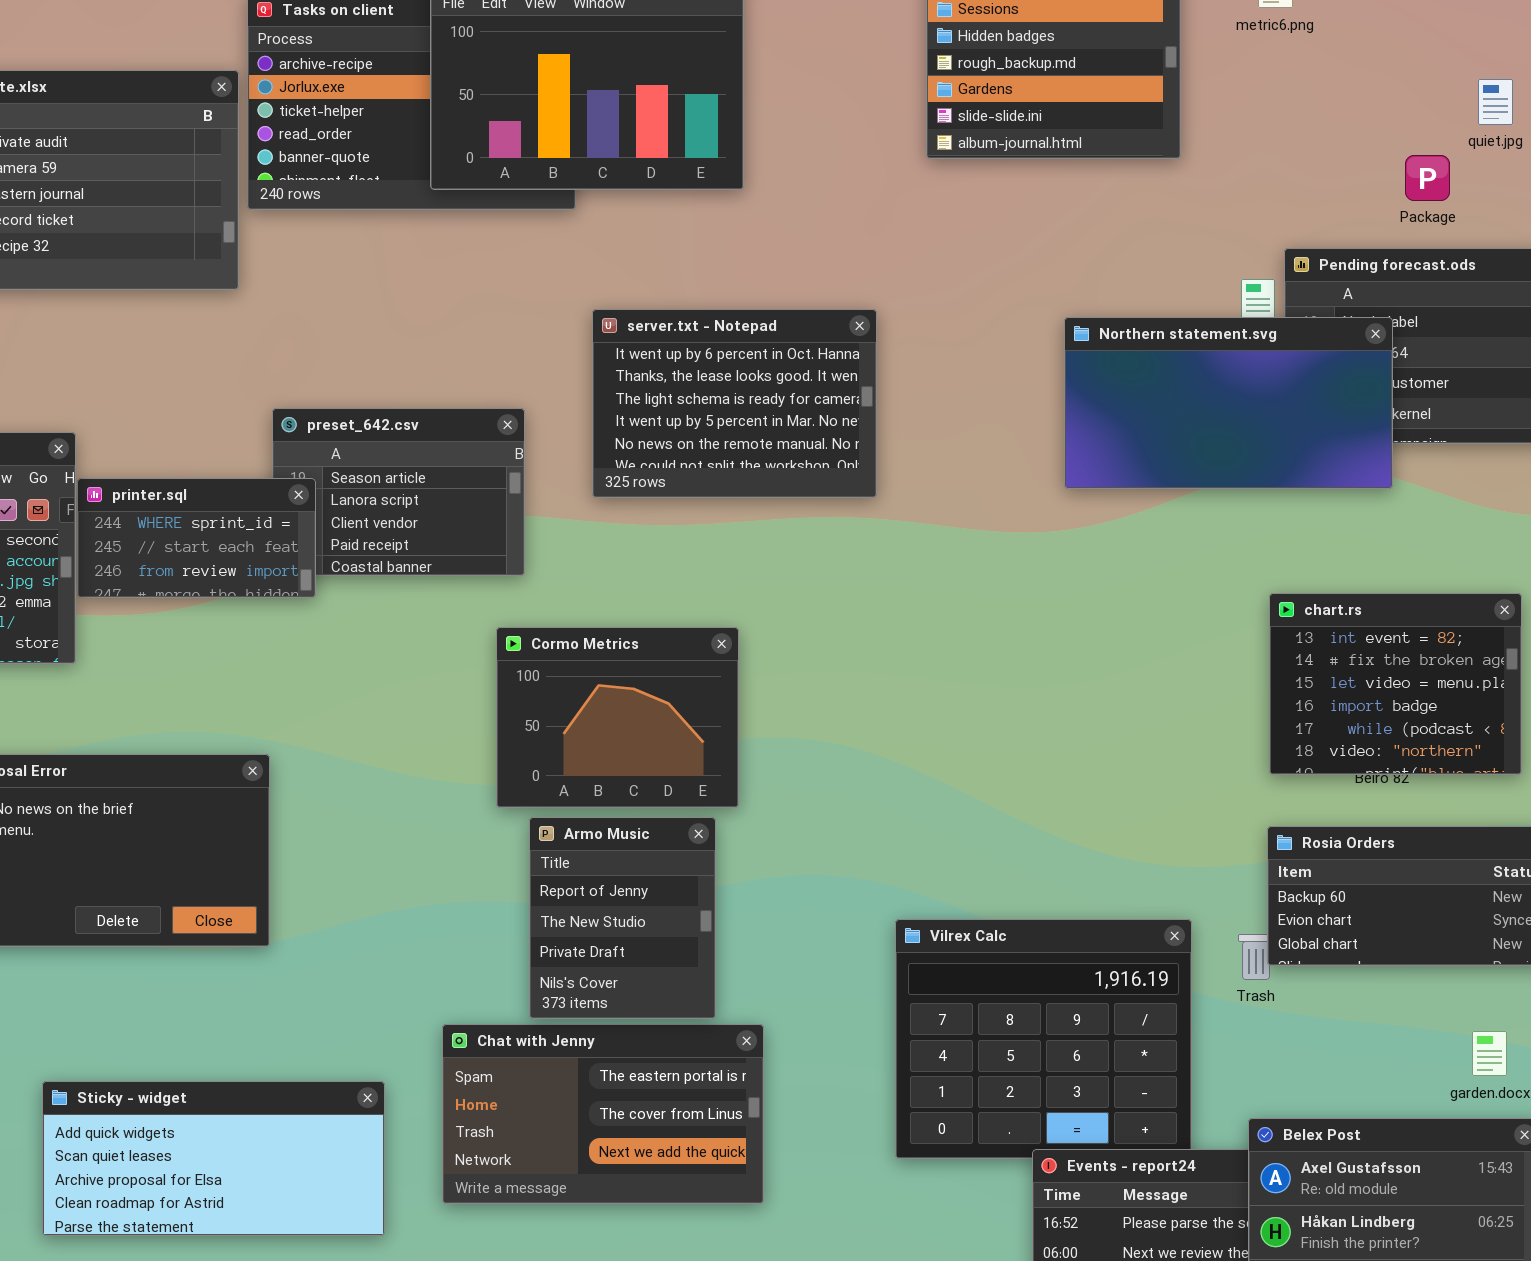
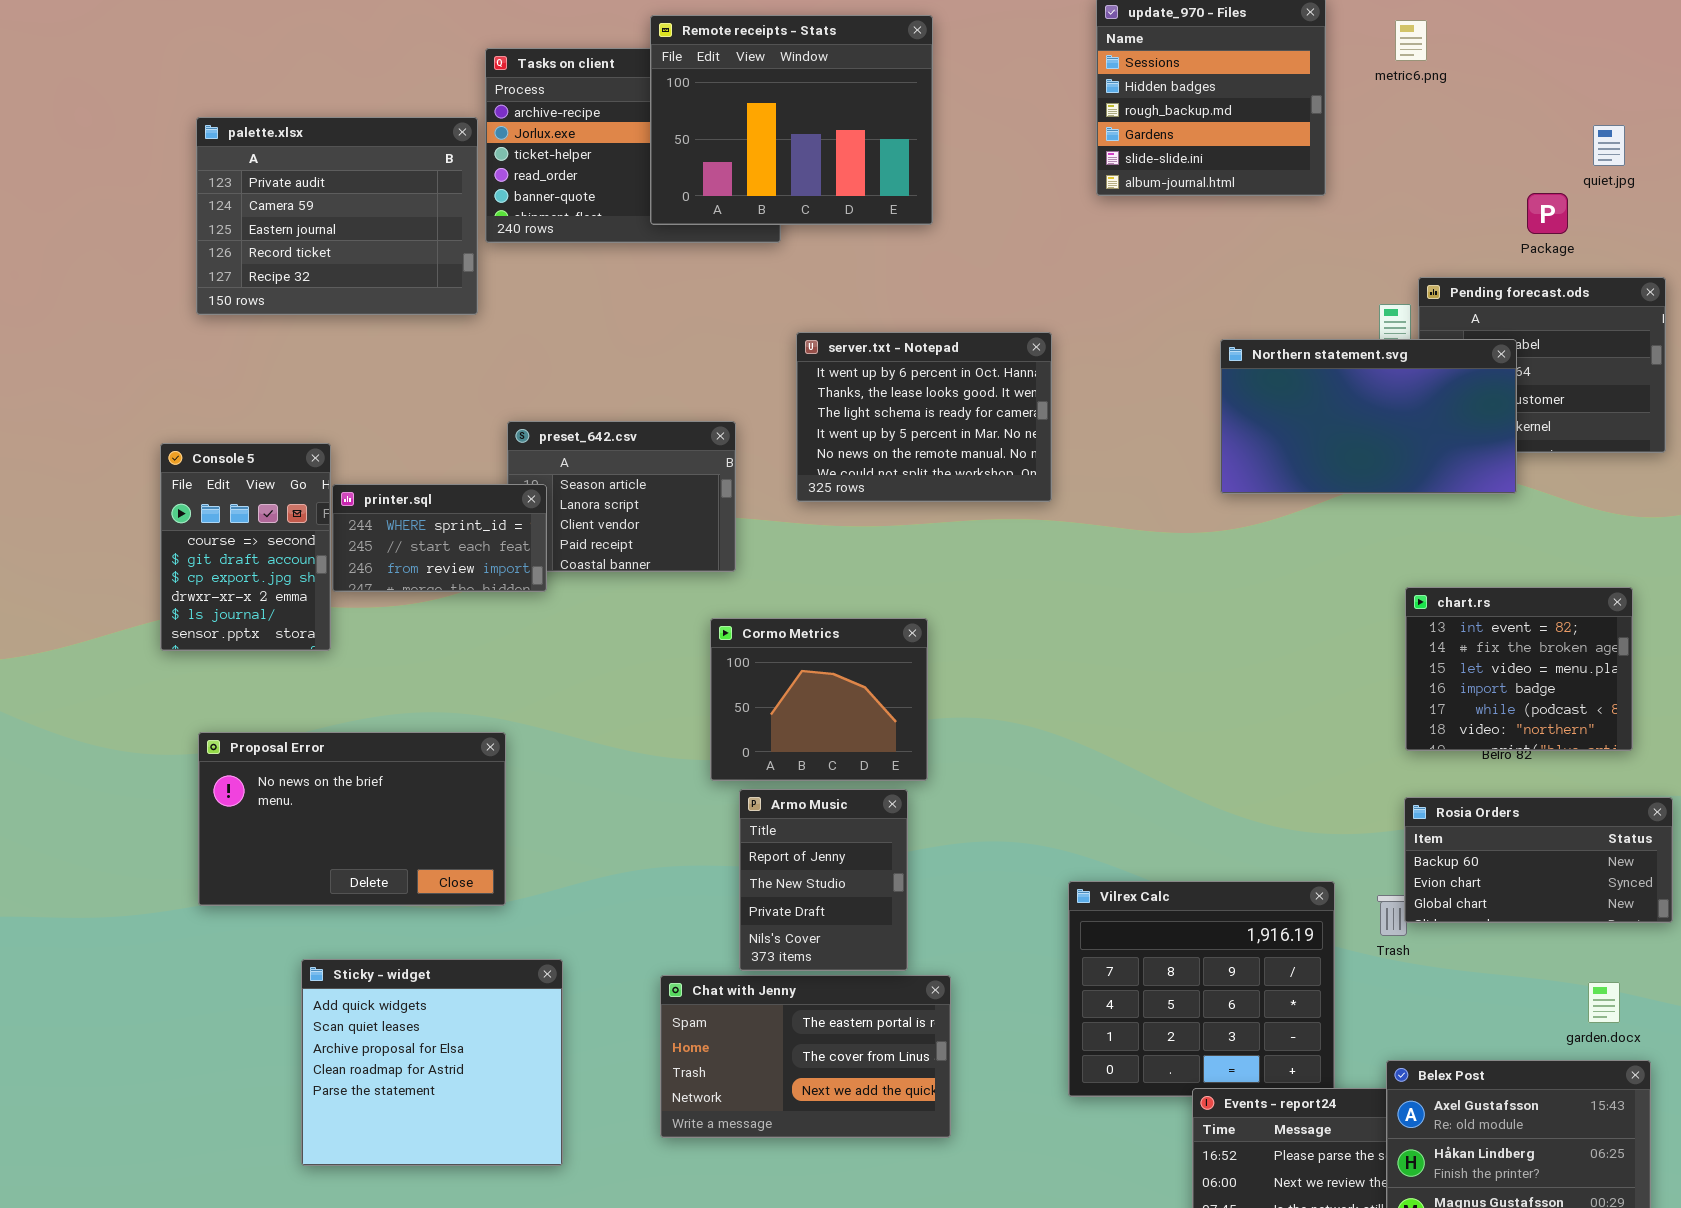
Sticky - widget: [42,1081,385,1236] -> [301,959,563,1166], resized

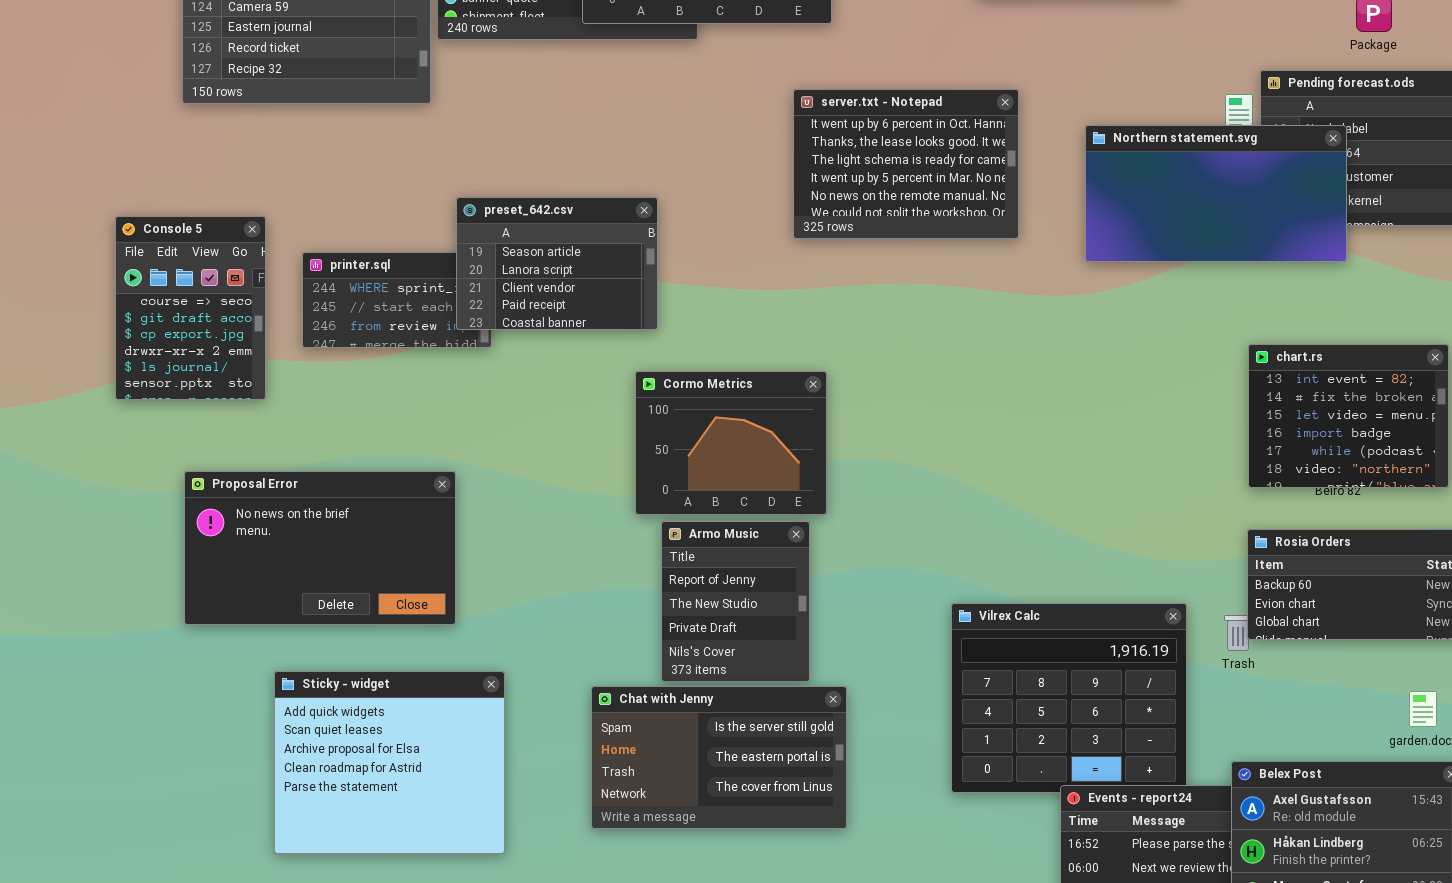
server.txt - Notepad: [796,332,1052,502] -> [793,89,1019,239], moved
preset_642.csv: [507,421,736,572] -> [456,197,658,330], raised
Console 5: [160,443,331,651] -> [115,216,266,400], moved
Chat with Jenny: [660,975,951,1138] -> [591,686,847,829], scrolled up 1 row

